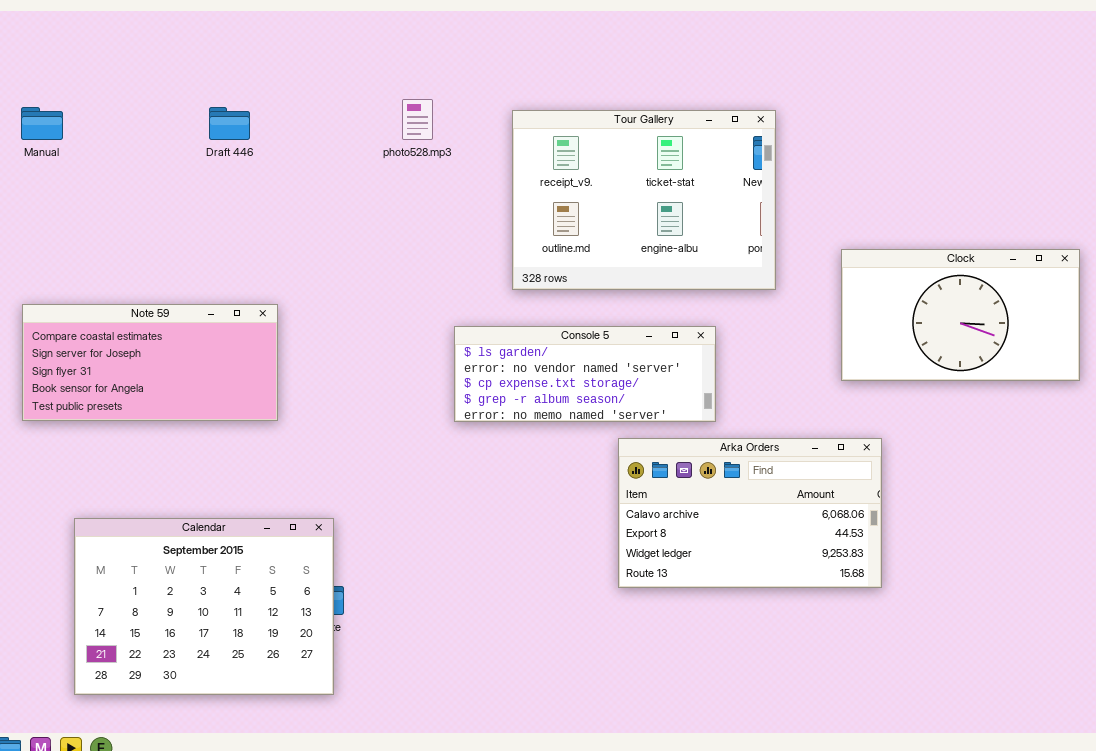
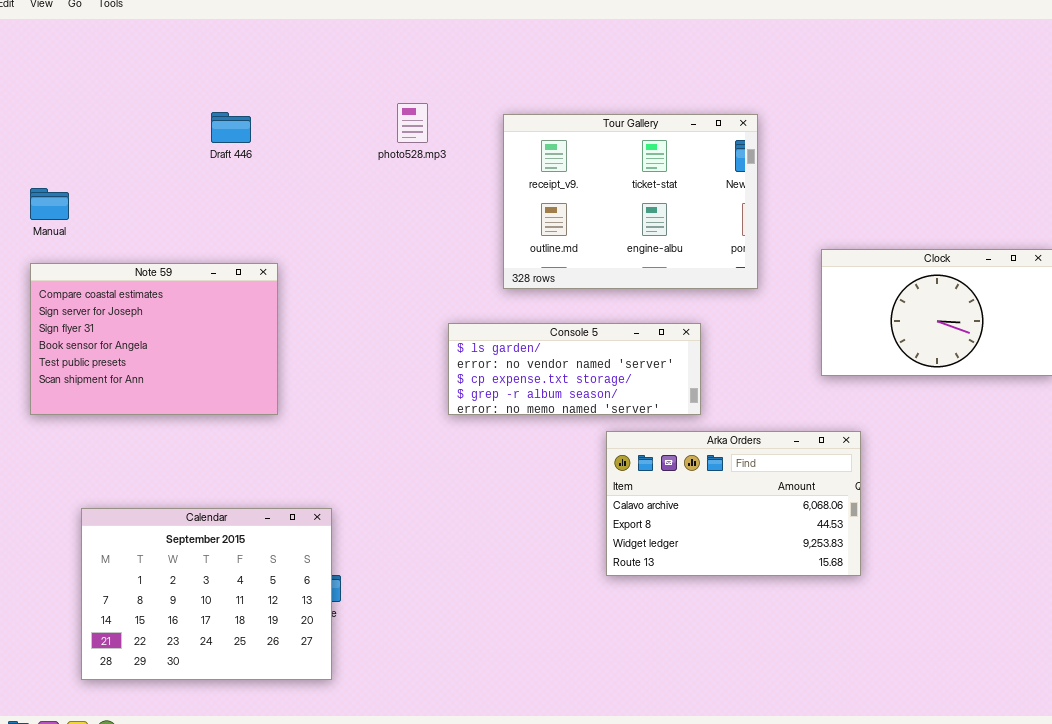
Manual: [21,107,63,140] -> [30,188,69,220], moved
Note 59: [22,304,278,421] -> [30,263,278,415], resized

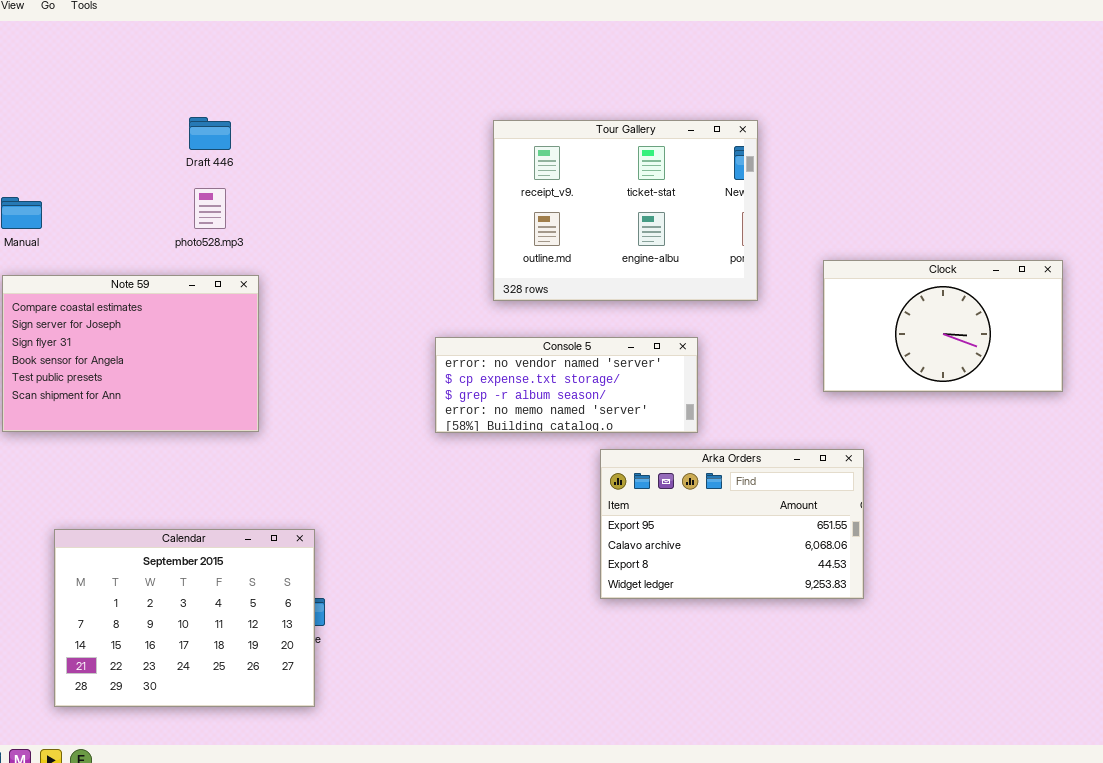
photo528.mp3: [397,103,428,143] -> [194,188,226,229], moved
Console 5: [448,323,701,415] -> [435,337,698,433], scrolled down 1 row
Arka Orders: [606,431,861,576] -> [600,449,864,599], scrolled up 1 row

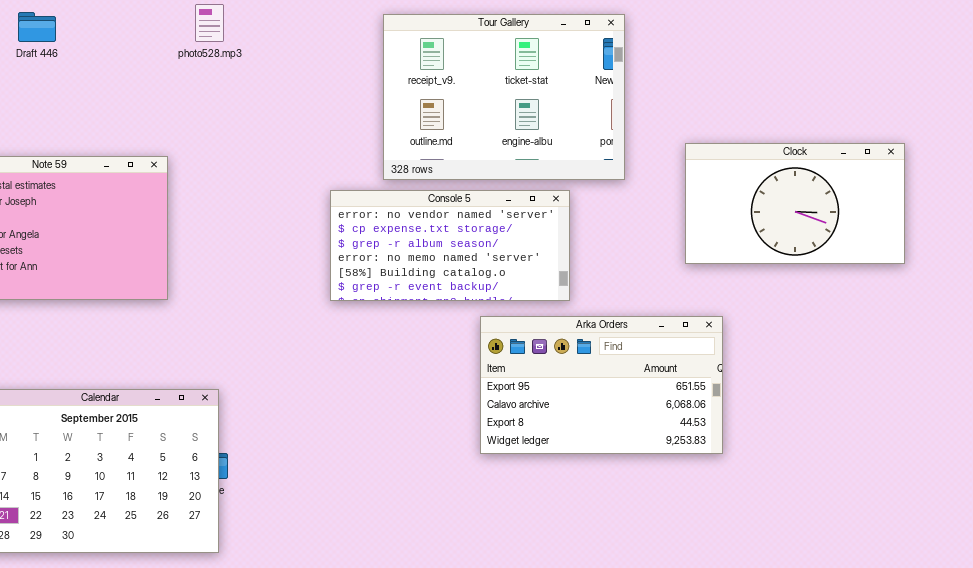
Draft 446: [189,117,231,150] -> [18,12,56,42], moved
photo528.mp3: [194,188,226,229] -> [195,4,224,42], moved
Console 5: [435,337,698,433] -> [330,190,570,301], resized

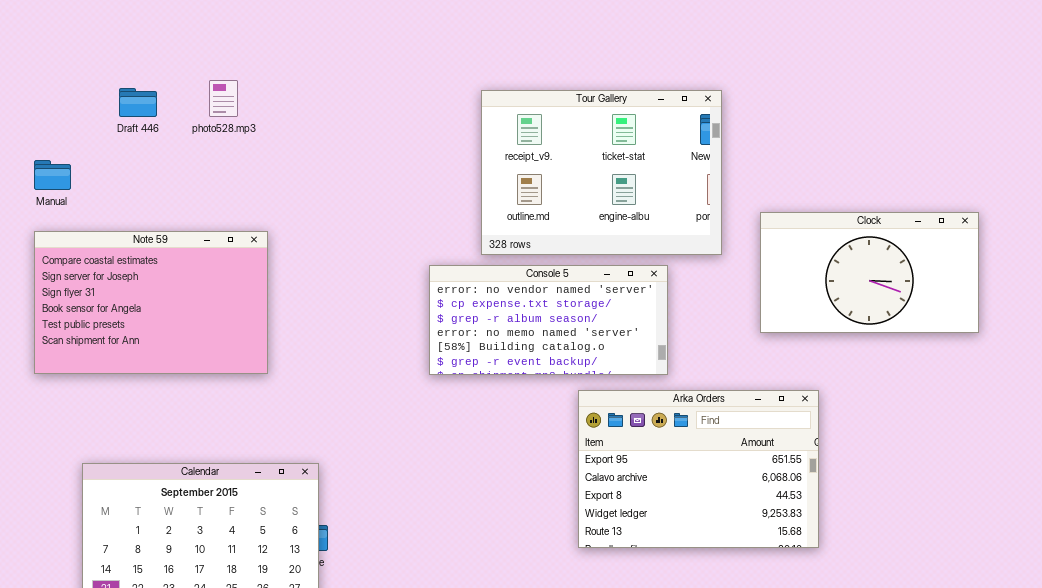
photo528.mp3: [195,4,224,42] -> [209,80,238,117], moved
Clock: [685,143,905,264] -> [760,212,979,333], moved
Arka Orders: [480,316,723,454] -> [578,390,819,548], resized

